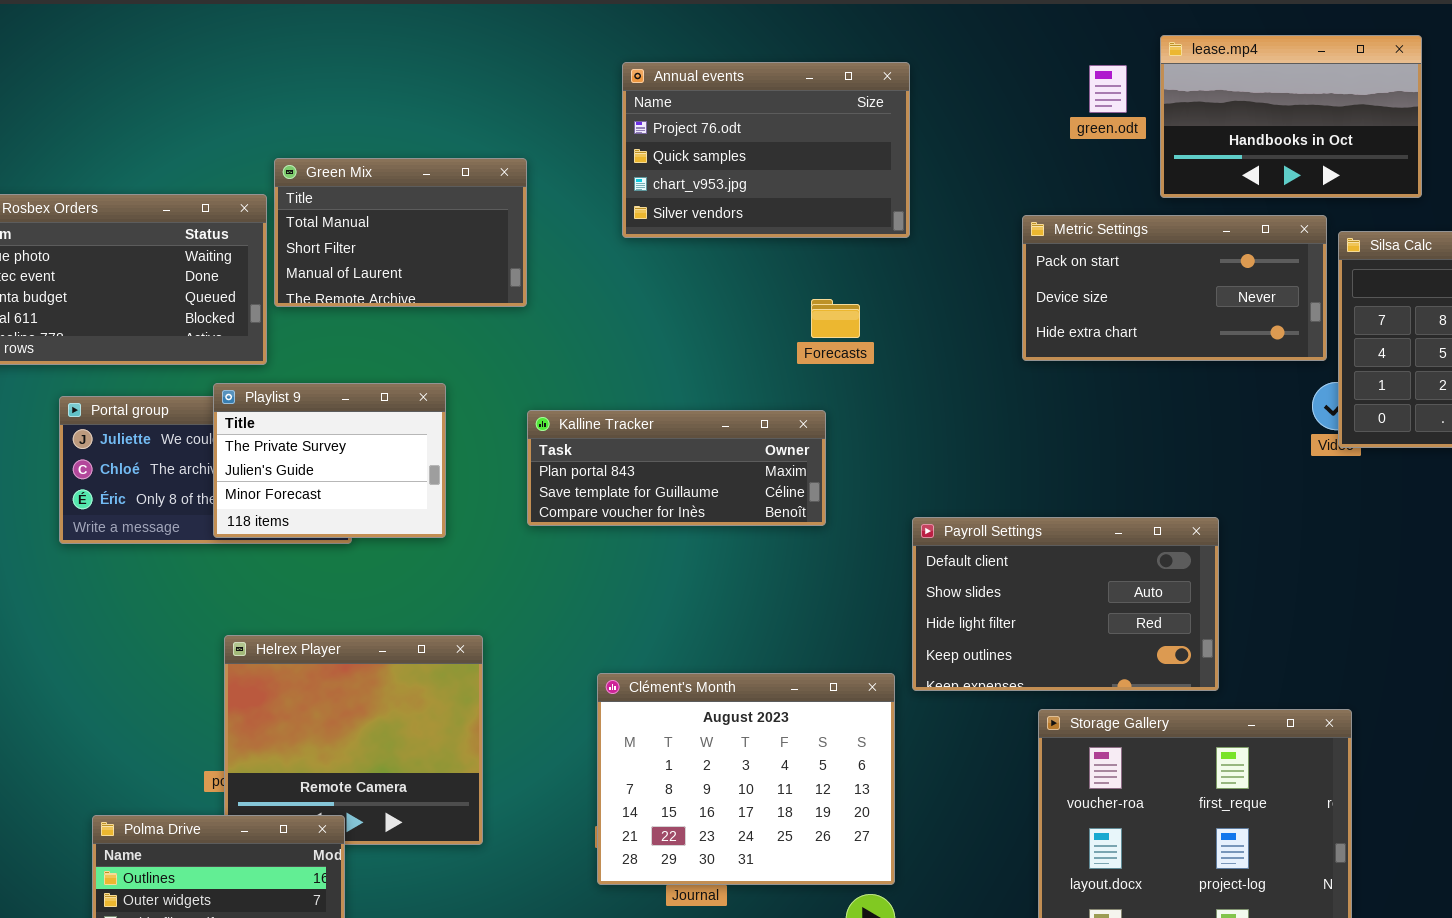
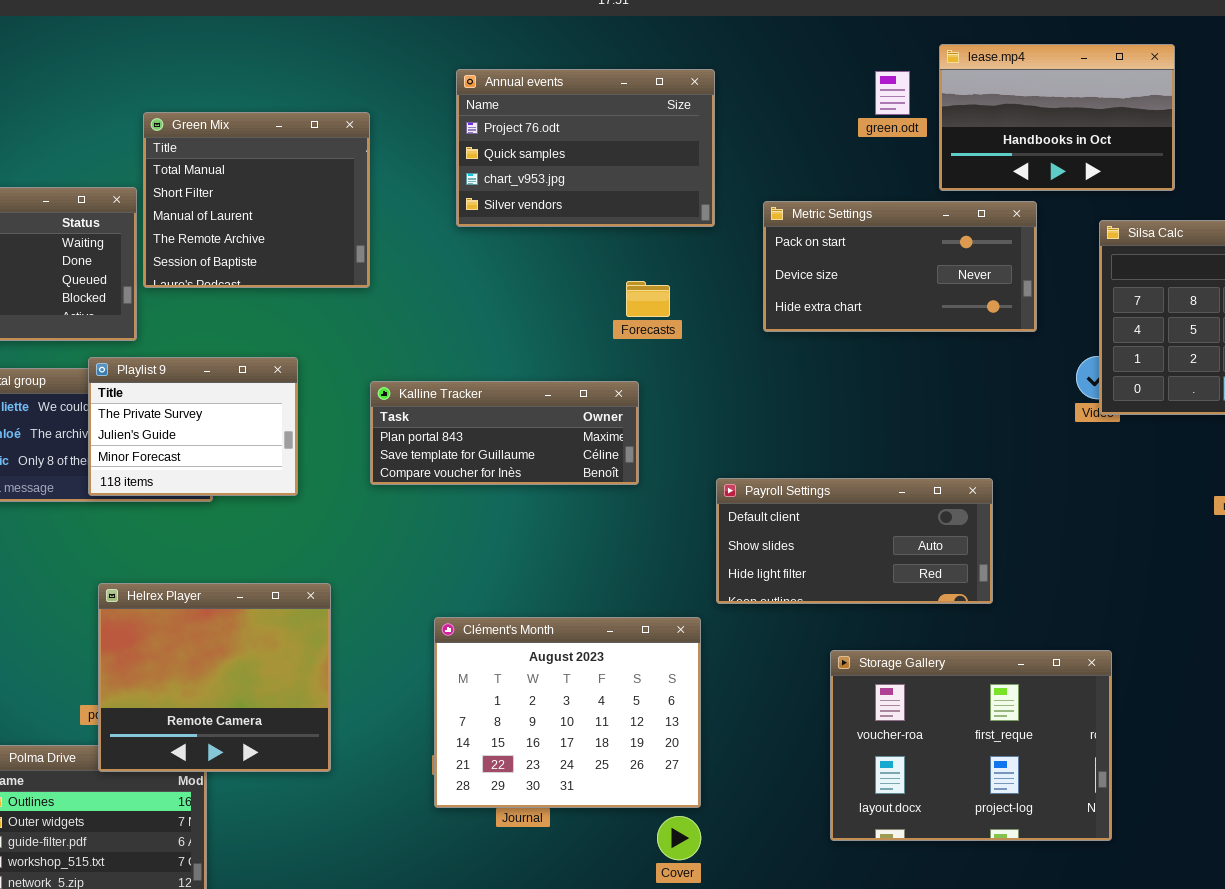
Green Mix: [274,158,527,307] -> [143,112,370,288], resized
Metric Settings: [1022,215,1327,361] -> [763,201,1037,332], moved
Payroll Settings: [912,517,1219,691] -> [716,478,993,604], resized
Helrex Player: [224,635,483,845] -> [98,583,331,772], raised

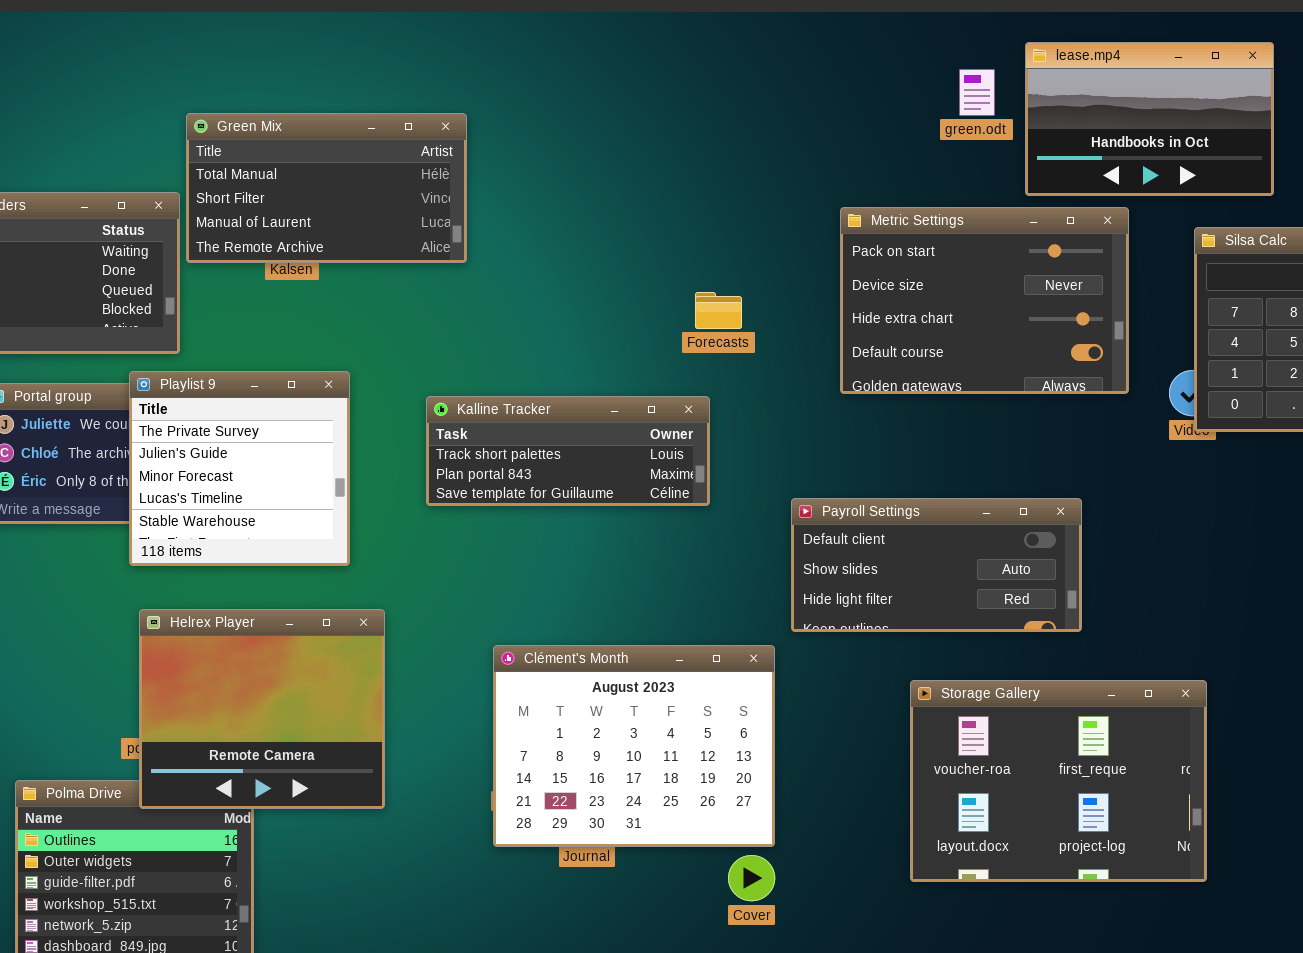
Annual events: [456,69,715,227] -> none, closed
Green Mix: [143,112,370,288] -> [186,113,467,263], resized
Metric Settings: [763,201,1037,332] -> [840,207,1129,394], resized
Playlist 9: [88,357,298,496] -> [129,371,350,566], resized
Kalline Tracker: [370,381,639,485] -> [426,396,710,506], scrolled up 1 row

